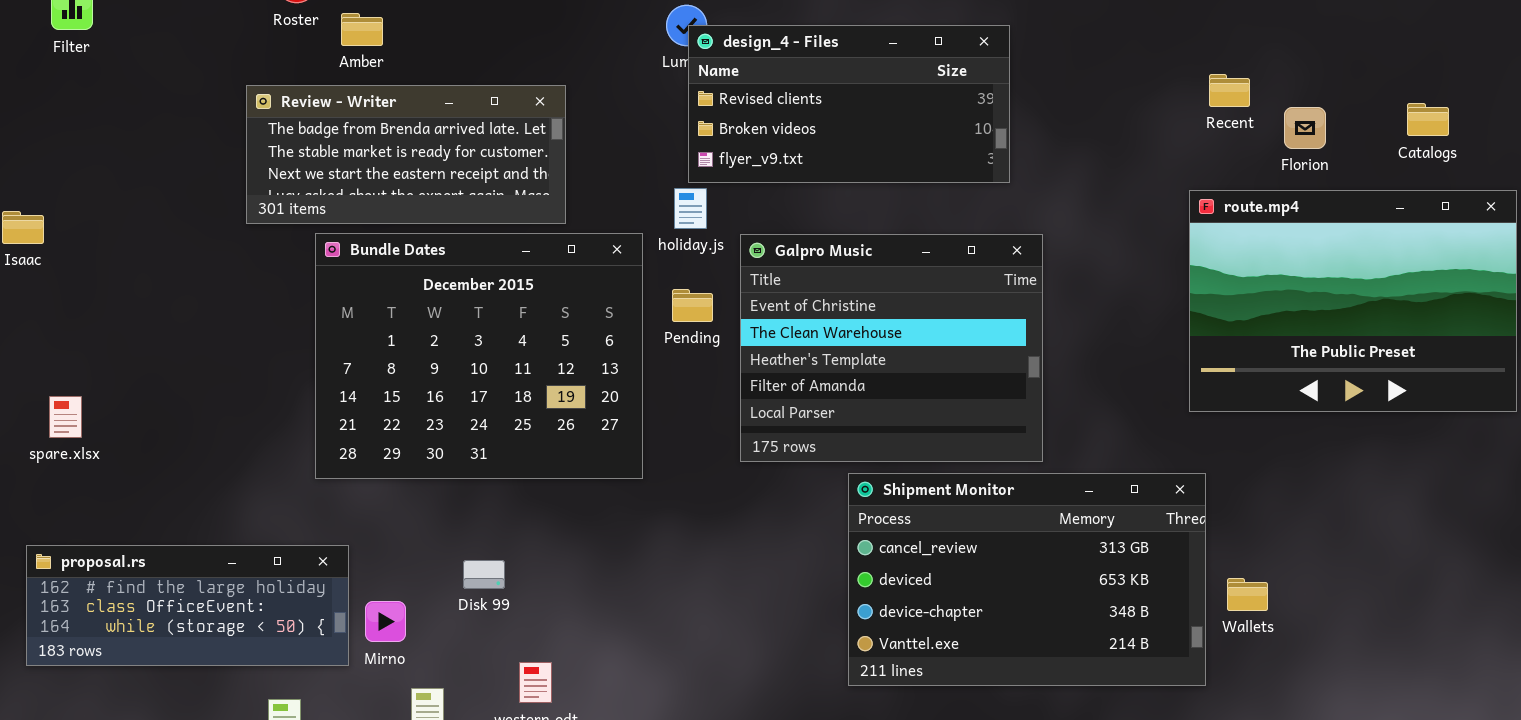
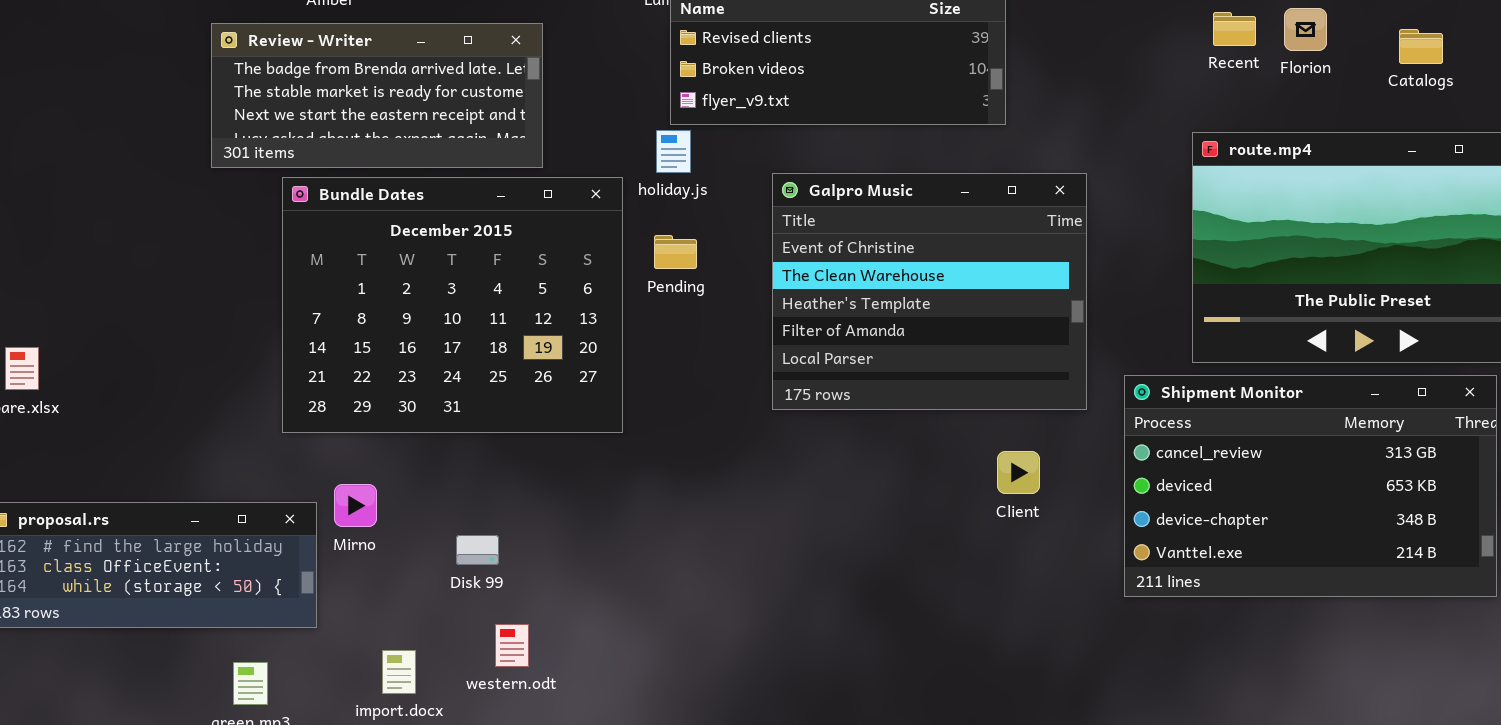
Catalogs: [1407,103,1449,136] -> [1399,29,1443,64], moved
Florion: [1284,107,1326,149] -> [1284,8,1327,51], moved
Galpro Music: [740,234,1043,462] -> [772,173,1087,410], moved
Shipment Monitor: [848,473,1206,686] -> [1124,375,1497,597], moved
Disk 99: [463,560,505,589] -> [456,535,499,565], moved
Mirno: [365,601,406,642] -> [334,484,377,527], moved

